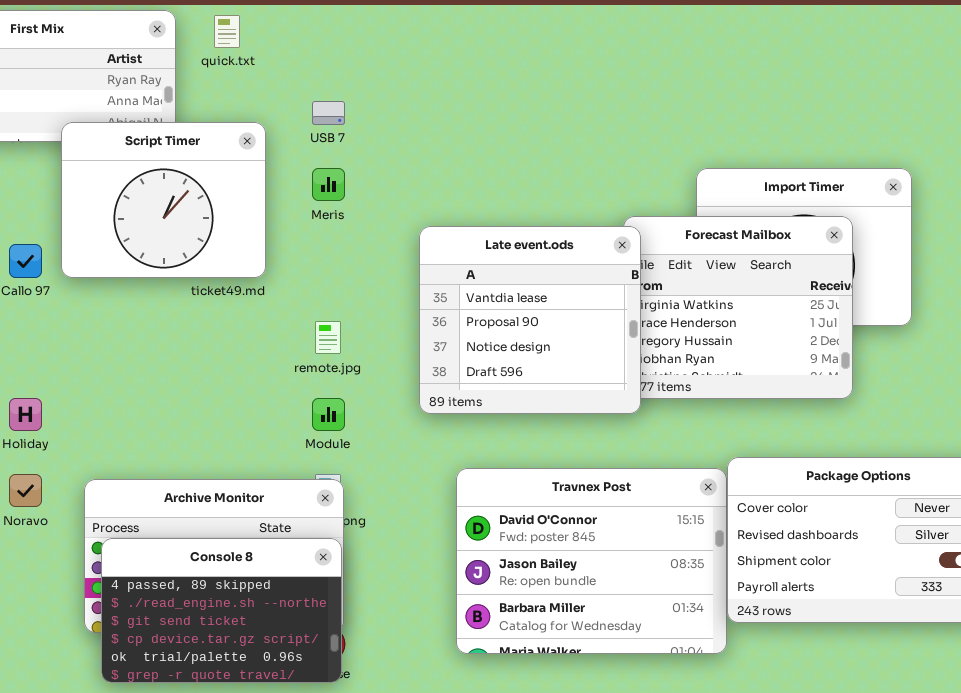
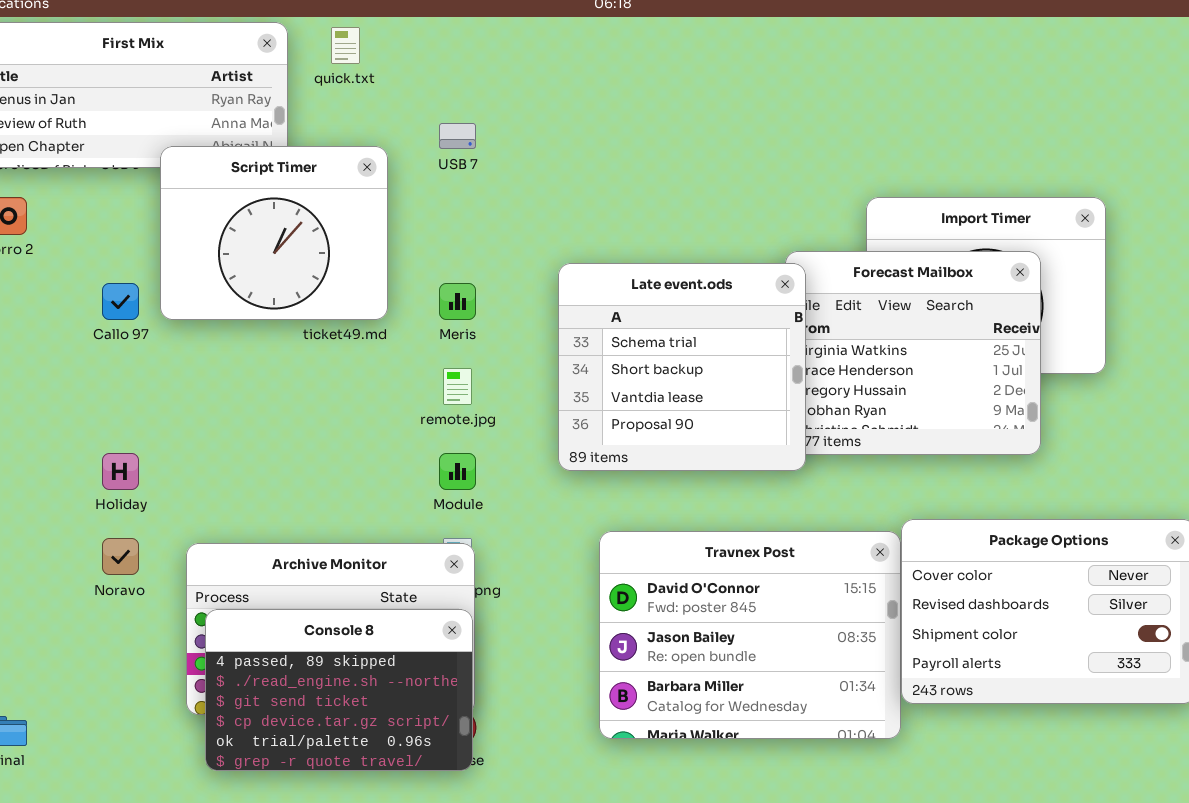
Meris: [312,168,345,201] -> [439,283,476,320], moved
Late event.ods: [419,226,641,414] -> [558,263,806,471], scrolled up 2 rows

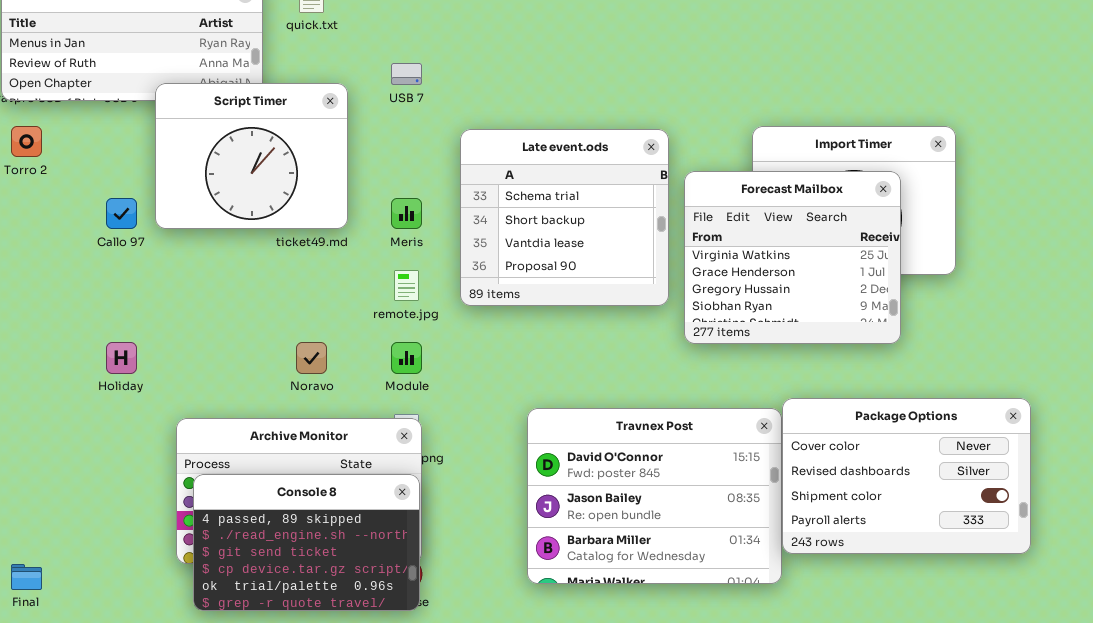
Late event.ods: [558,263,806,471] -> [460,129,669,306], moved
Noravo: [102,538,139,575] -> [296,342,327,374], moved

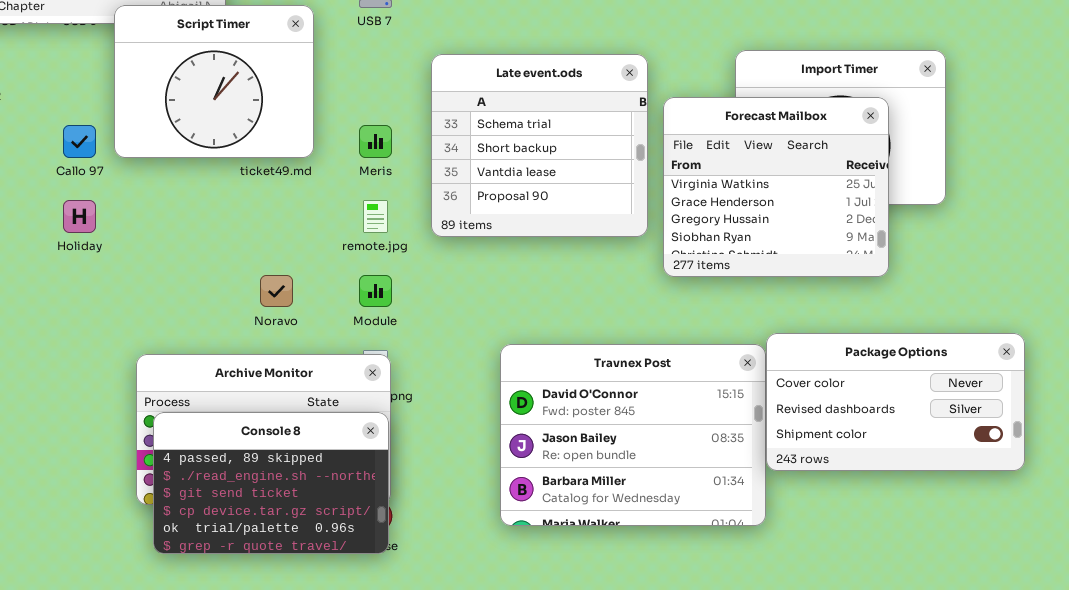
Holiday: [106,342,137,374] -> [63,200,96,233], moved
Package Options: [782,398,1031,554] -> [766,333,1025,471], resized

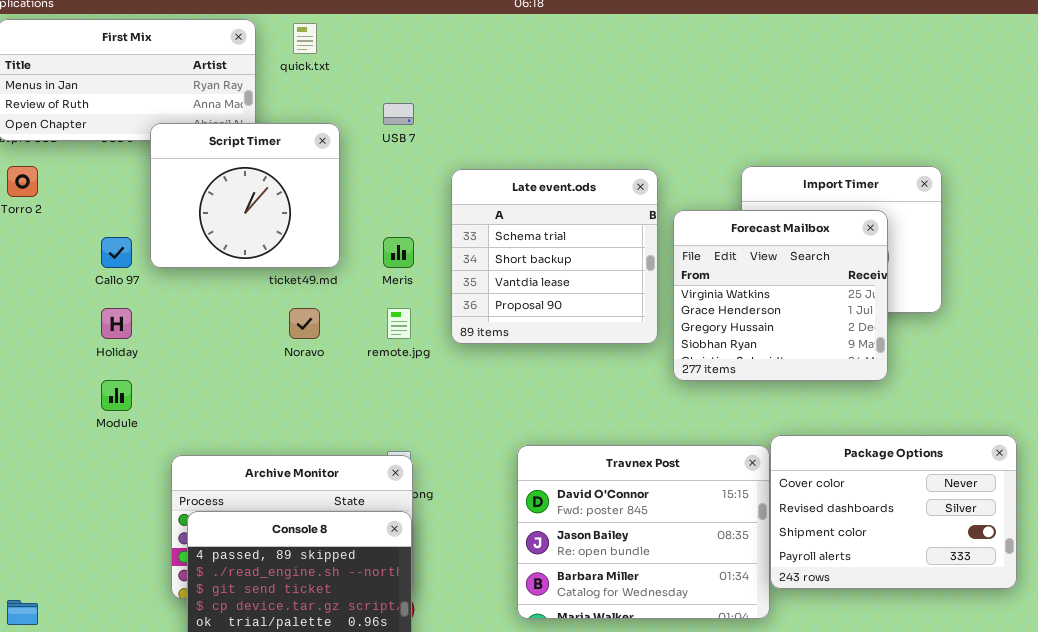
Noravo: [260,275,293,307] -> [289,308,320,339], moved
Module: [359,275,392,307] -> [101,380,132,411], moved
Package Options: [766,333,1025,471] -> [770,435,1017,589], resized

